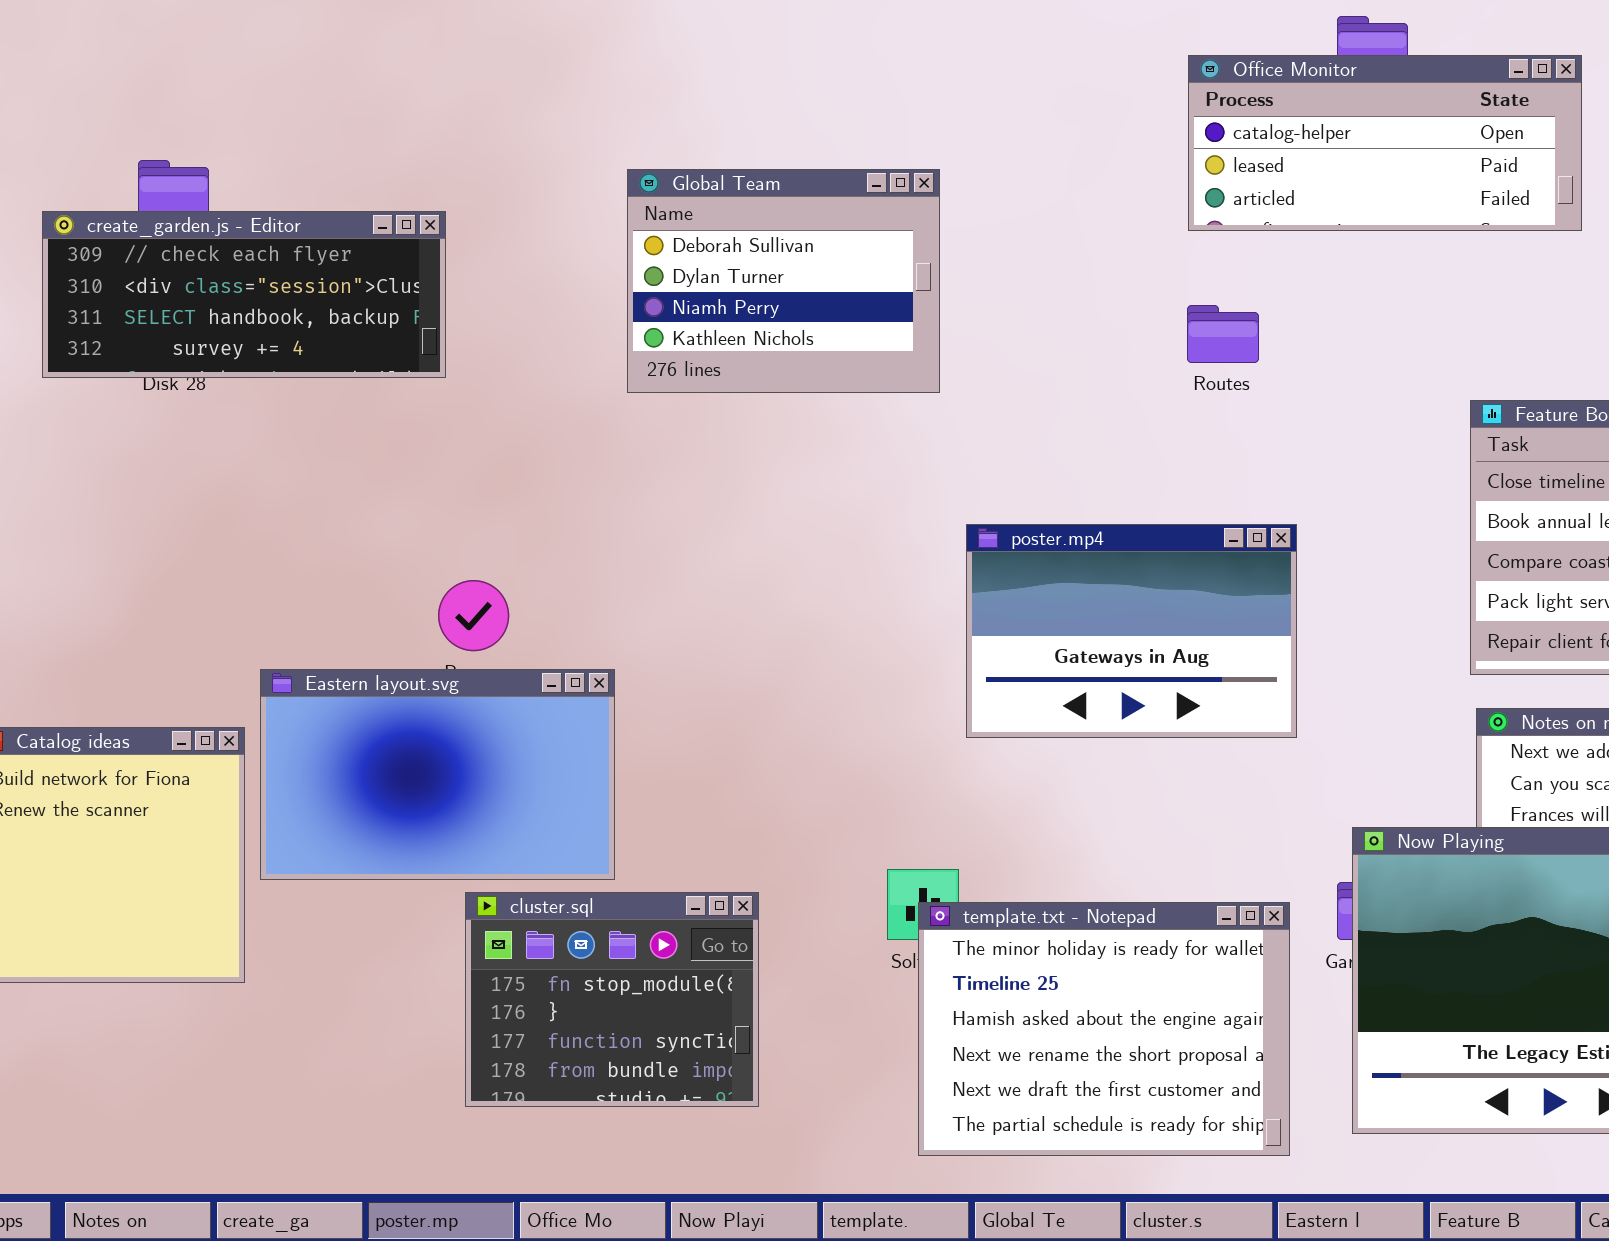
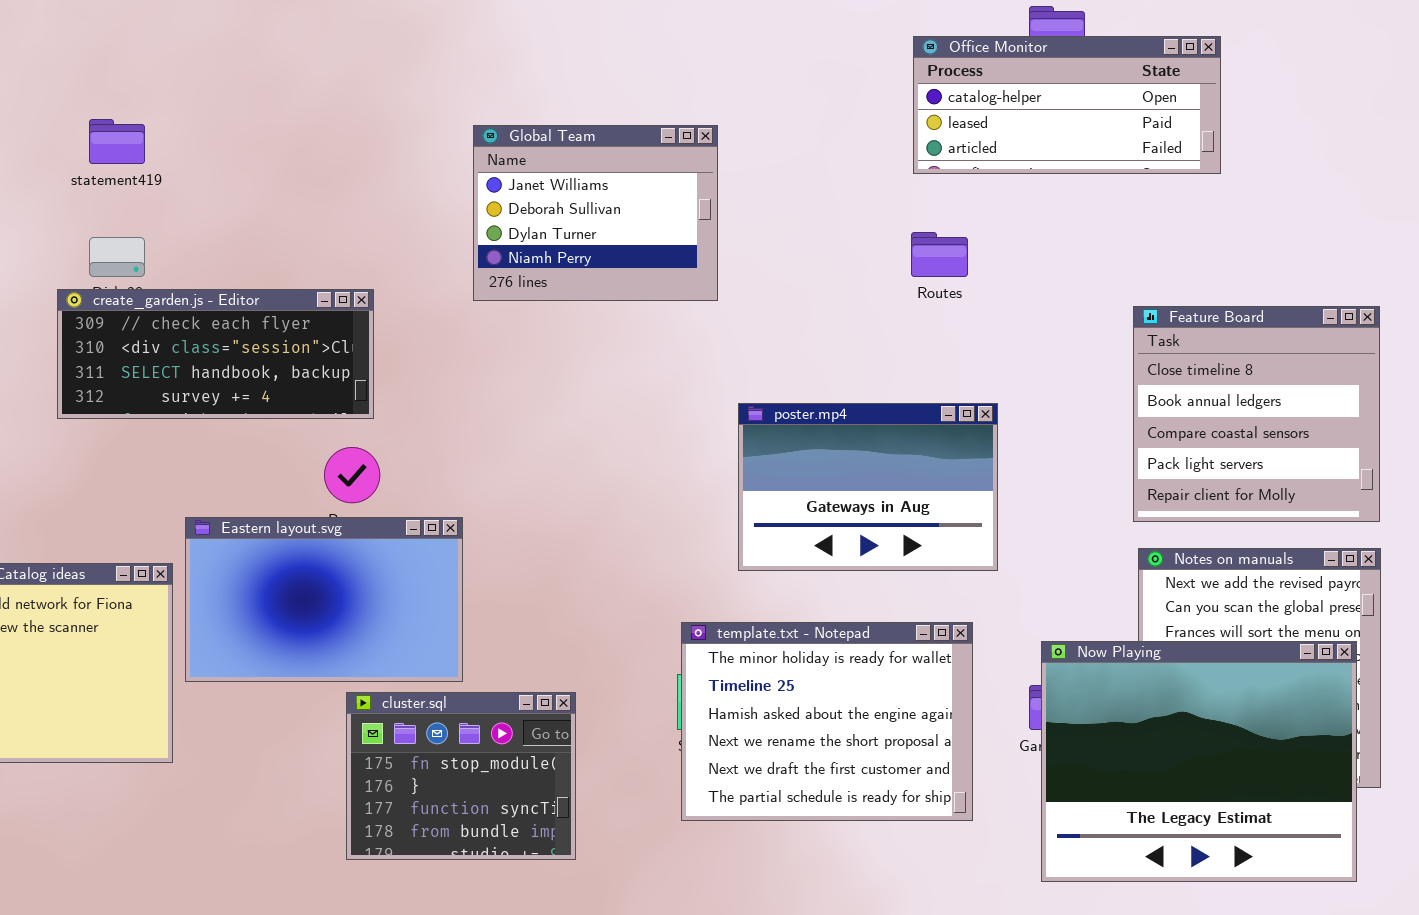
Global Team: [627,169,940,393] -> [473,125,718,301], scrolled up 1 row
create_garden.js - Editor: [42,211,446,378] -> [57,289,374,419], moved
template.txt - Notepad: [918,902,1290,1156] -> [681,622,973,821], moved

